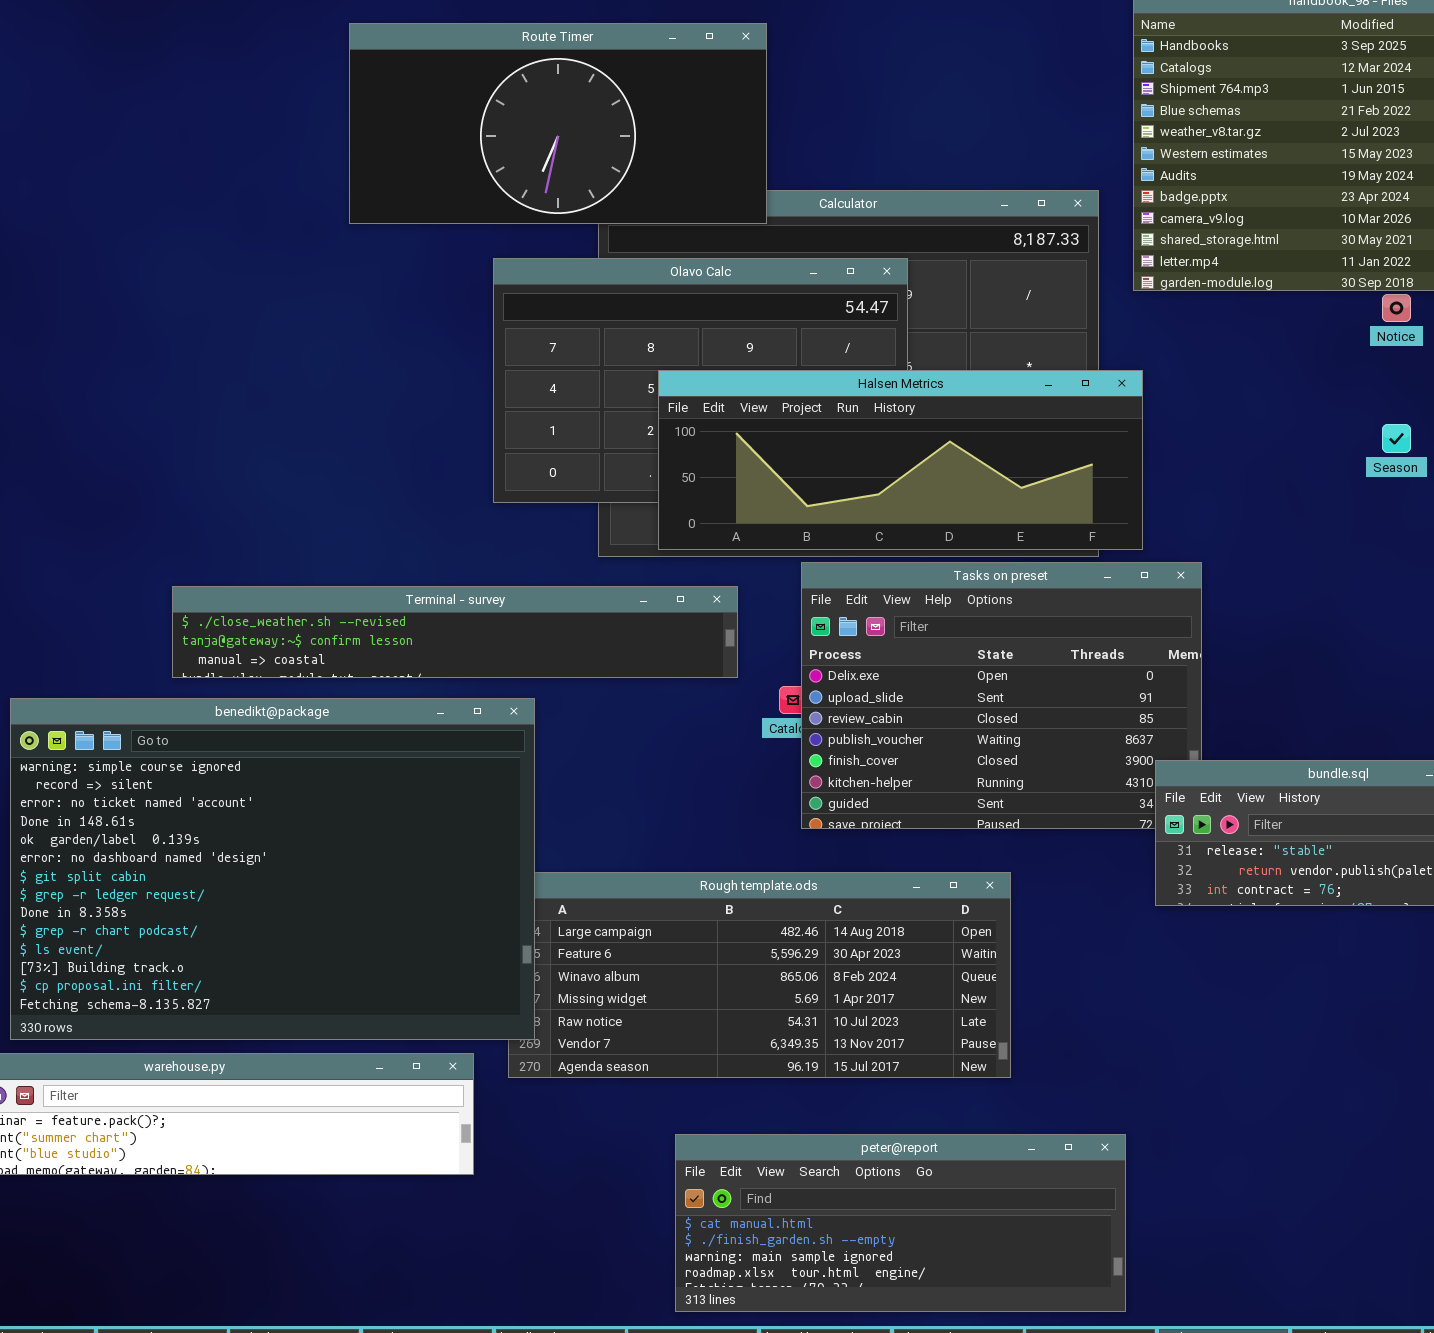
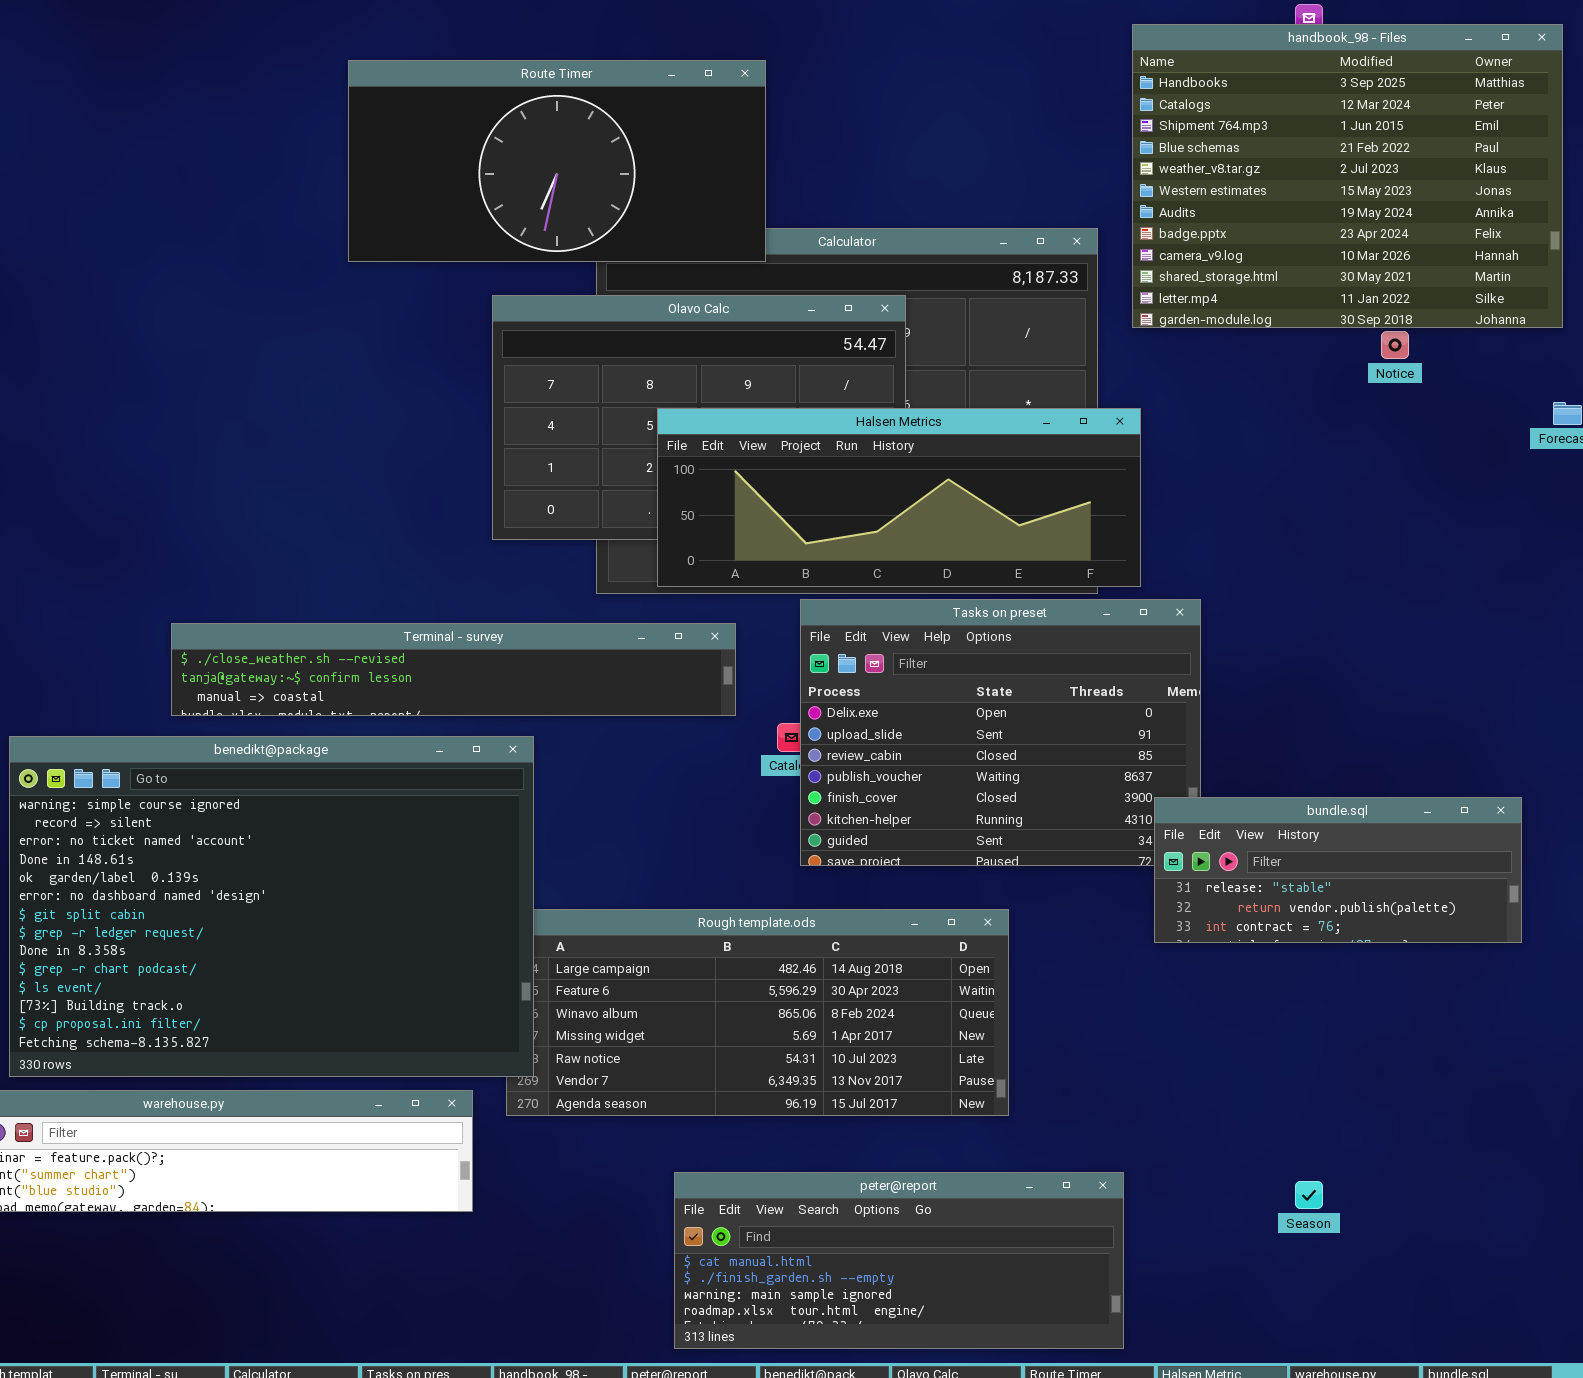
Season: [1382,424,1411,453] -> [1295,1181,1323,1209], moved

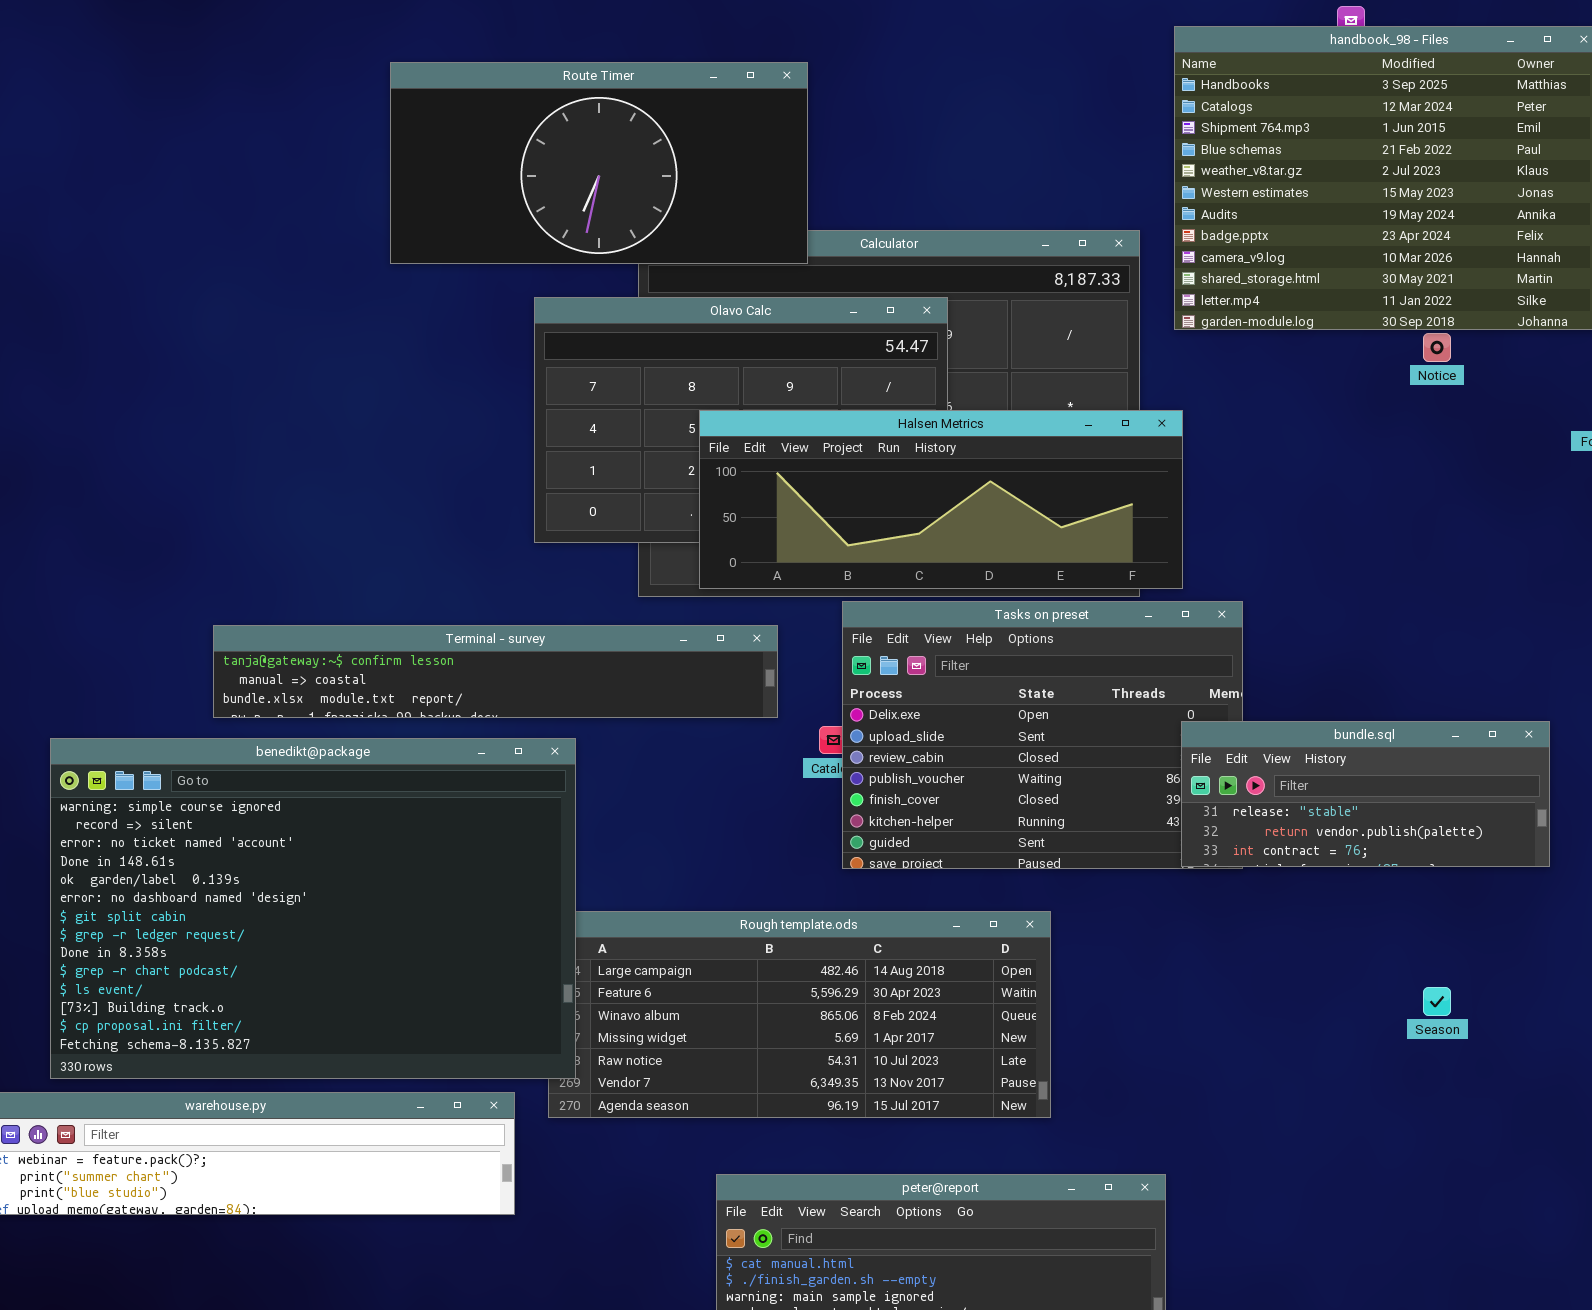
Terminal - survey: [171,623,736,716] -> [213,625,778,718], scrolled down 1 row
bundle.sql: [1154,797,1522,943] -> [1181,721,1550,867], moved
Season: [1295,1181,1323,1209] -> [1423,987,1451,1016], moved

